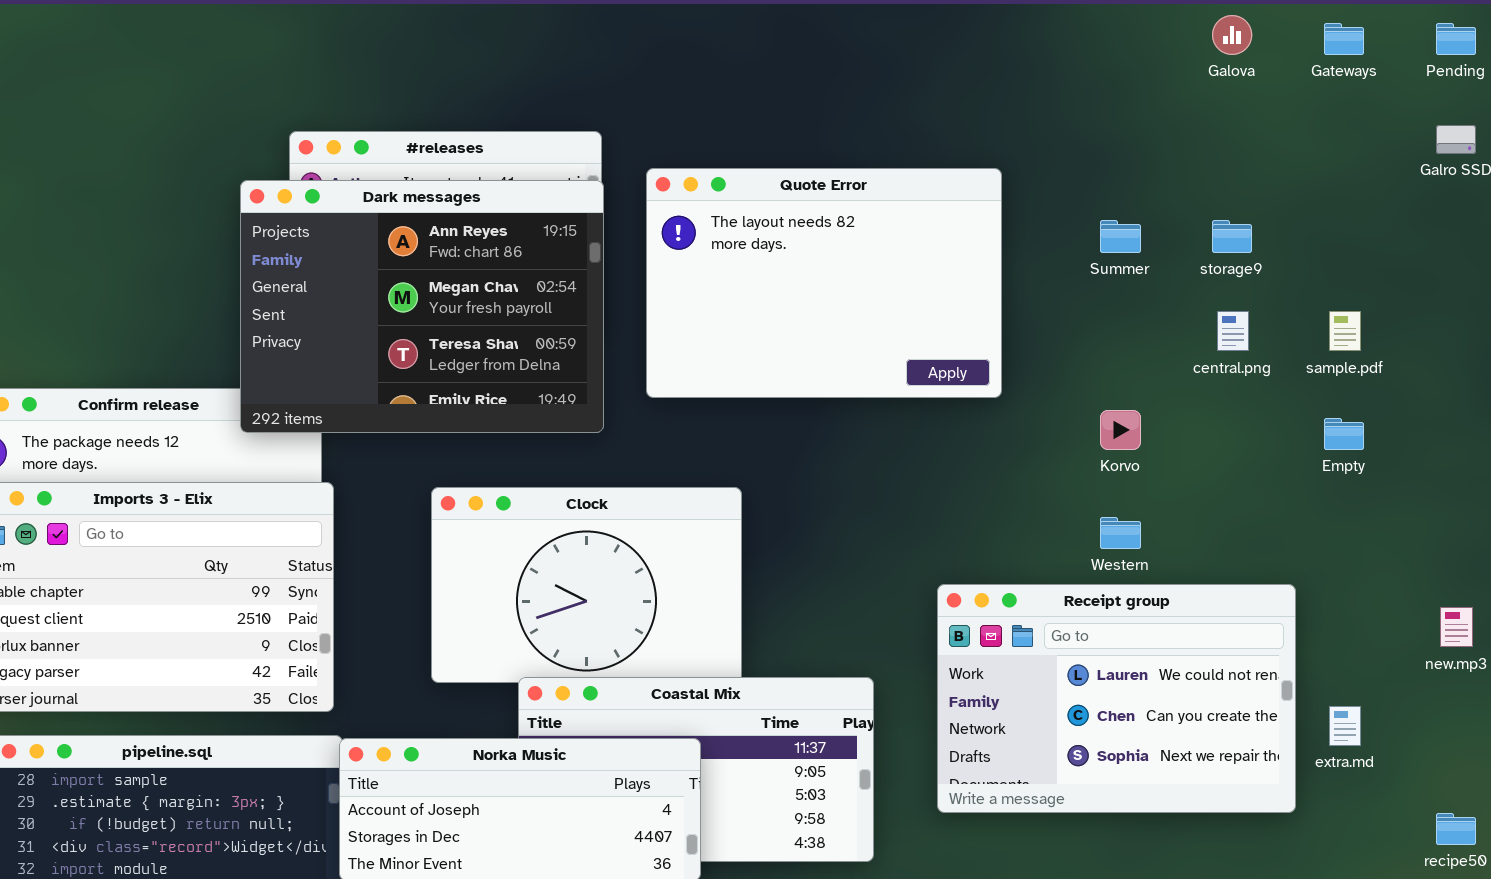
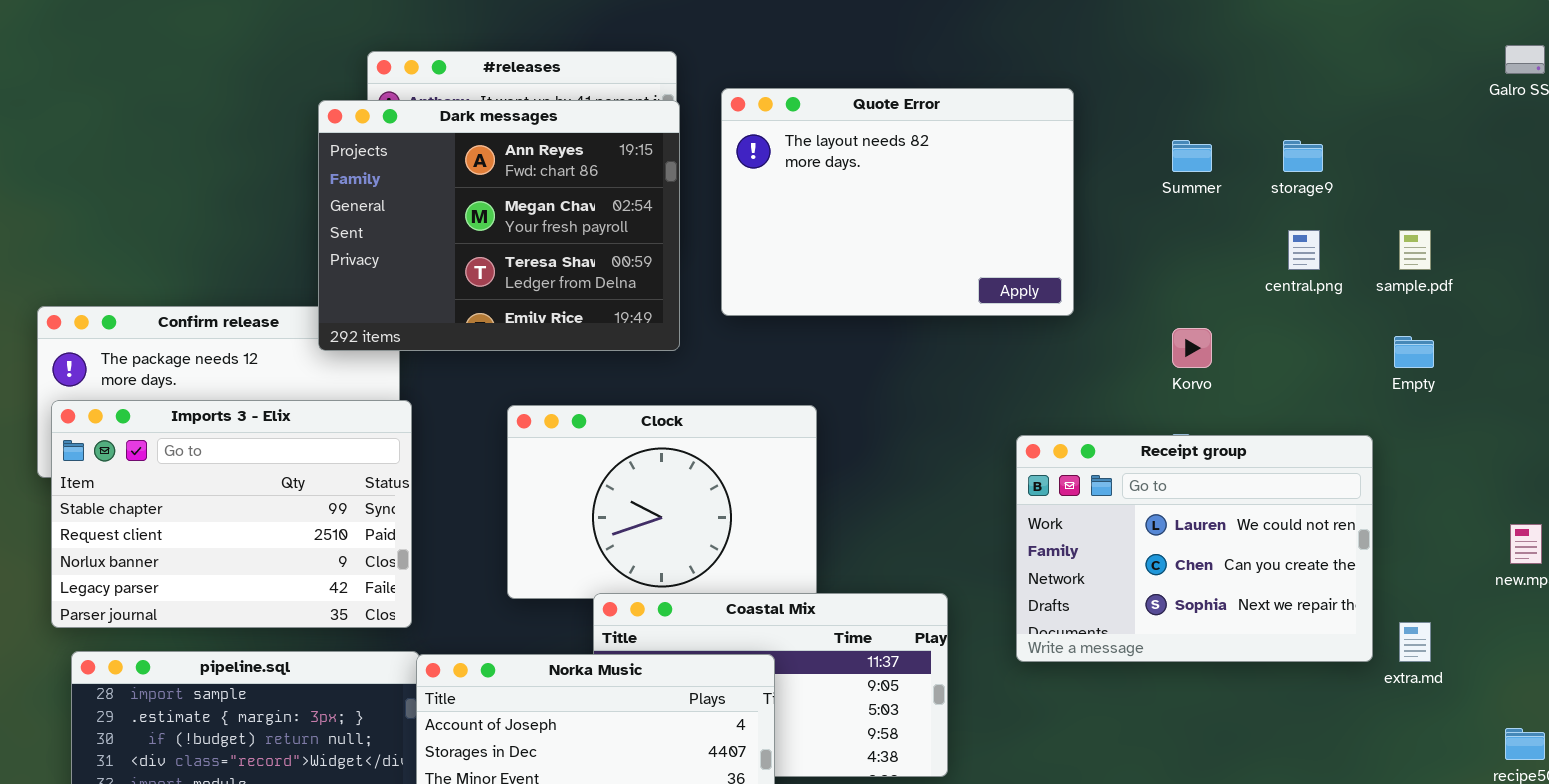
Receipt group: [937,584,1296,813] -> [1016,435,1373,662], moved

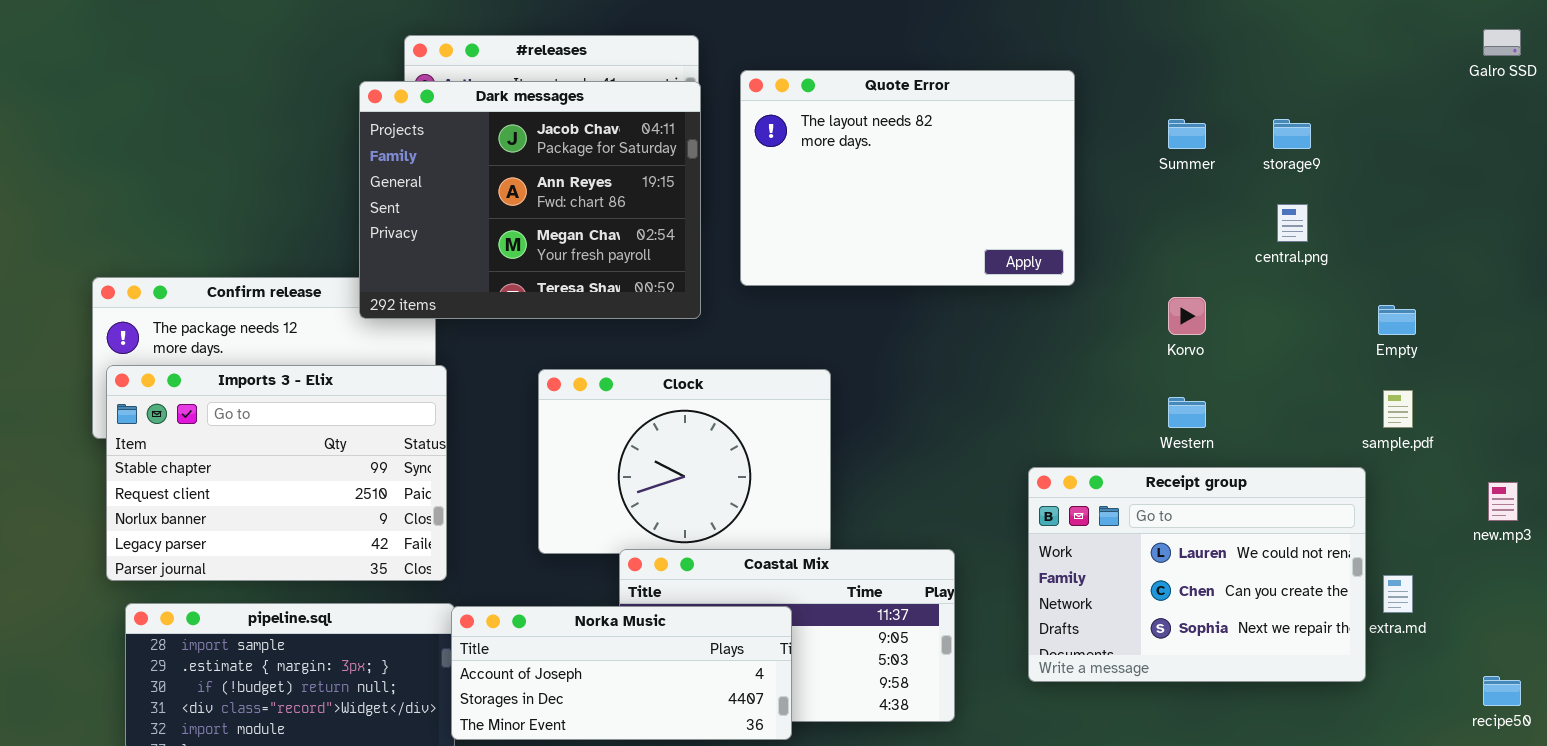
Dark messages: [318,100,680,351] -> [359,81,701,319], scrolled up 1 row
sample.pdf: [1399,230,1431,270] -> [1383,390,1413,428], moved
Receipt group: [1016,435,1373,662] -> [1028,467,1366,682], moved

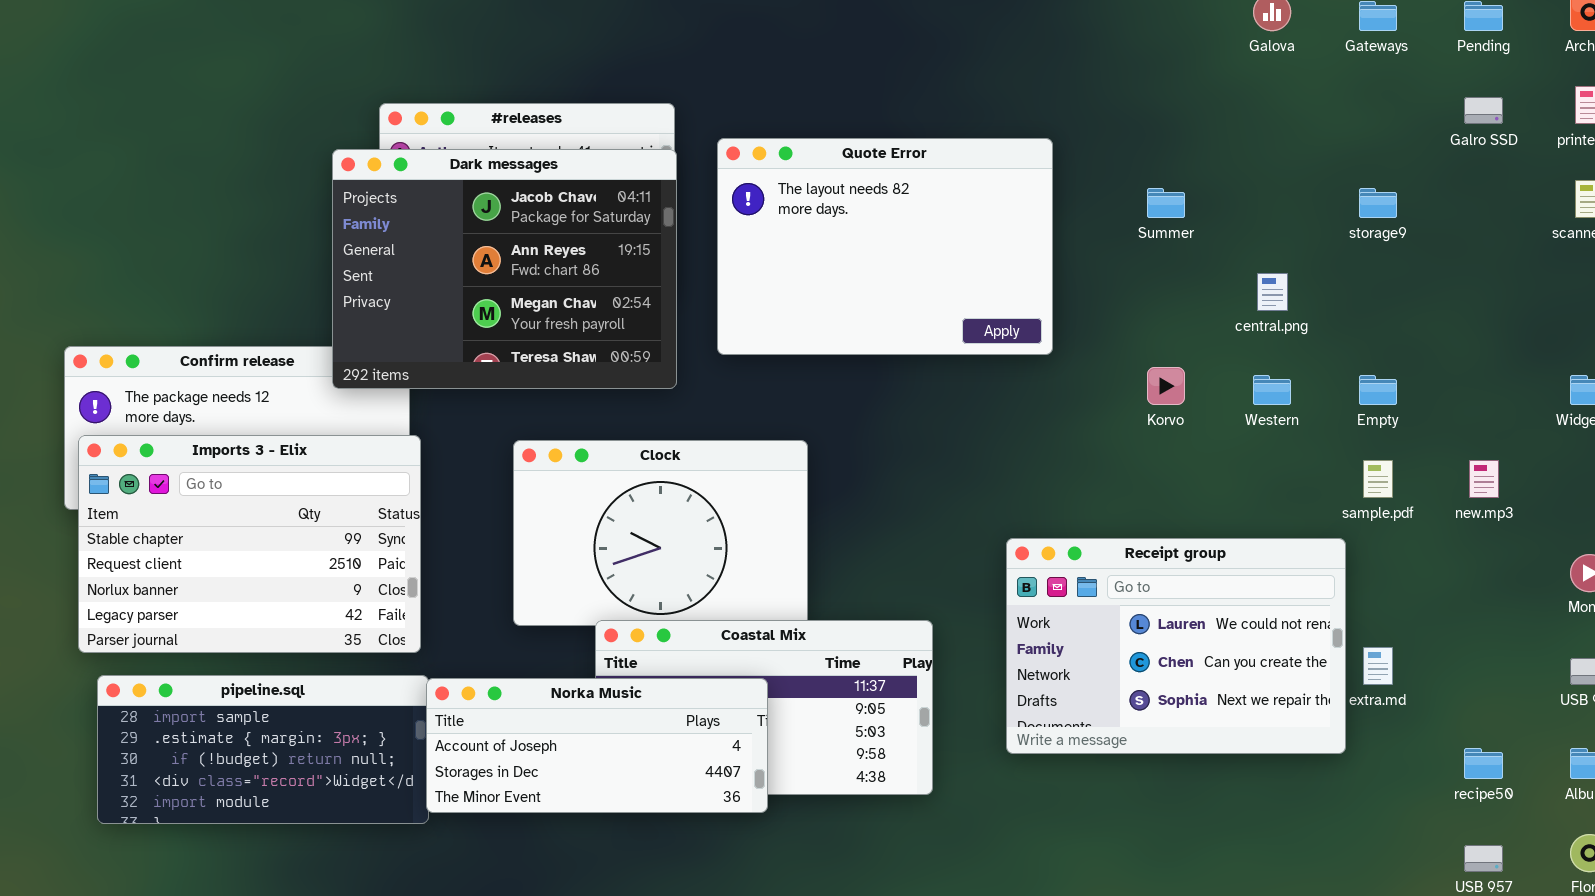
storage9: [1273,119,1311,149] -> [1359,188,1397,218], moved
Western: [1168,397,1206,428] -> [1253,375,1291,405], moved
new.mp3: [1488,482,1518,521] -> [1469,460,1499,498], moved

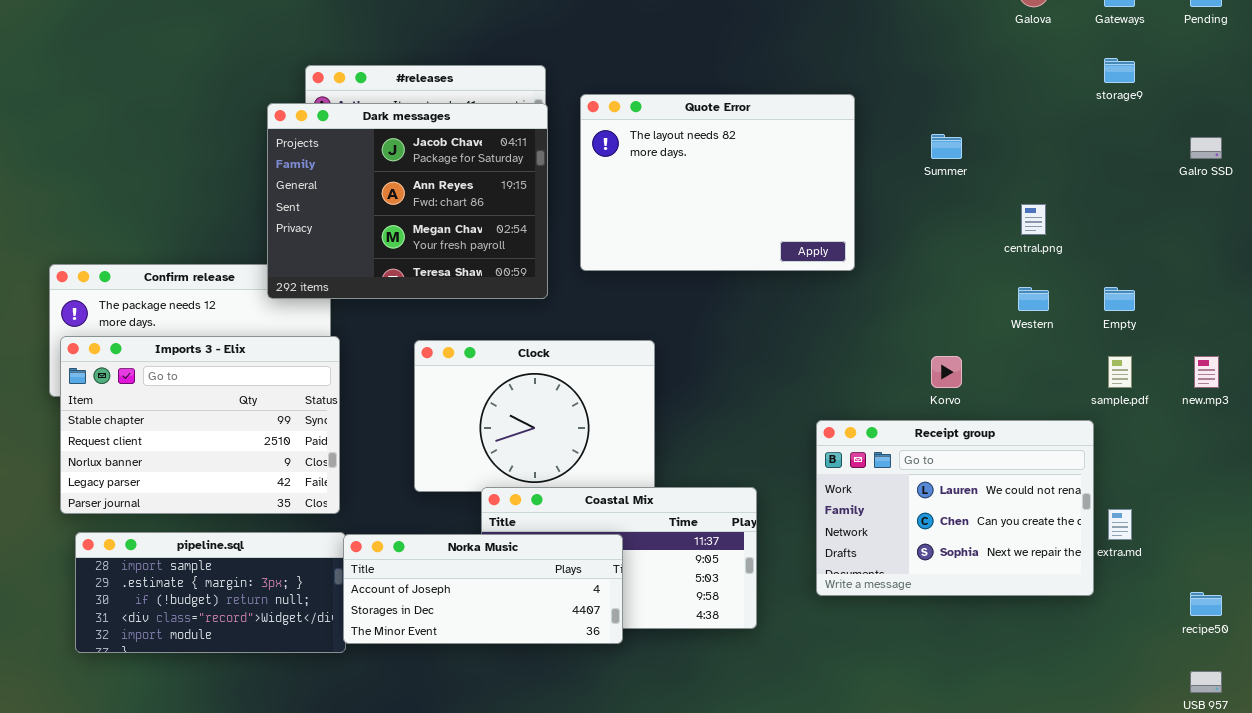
Galro SSD: [1464,97,1503,124] -> [1190,137,1222,159], moved
storage9: [1359,188,1397,218] -> [1104,58,1135,83], moved
Korvo: [1147,367,1185,405] -> [931,356,962,388], moved

